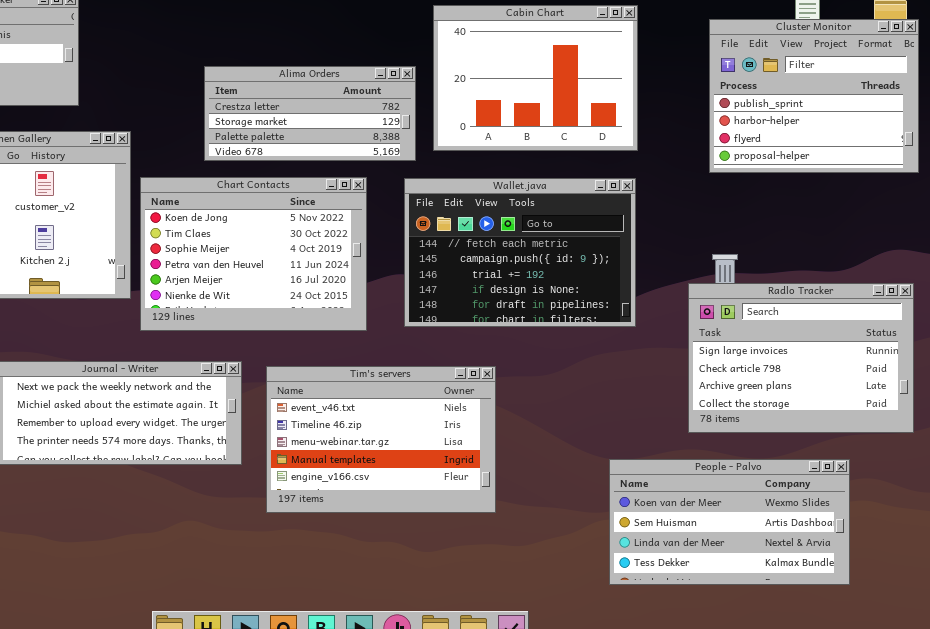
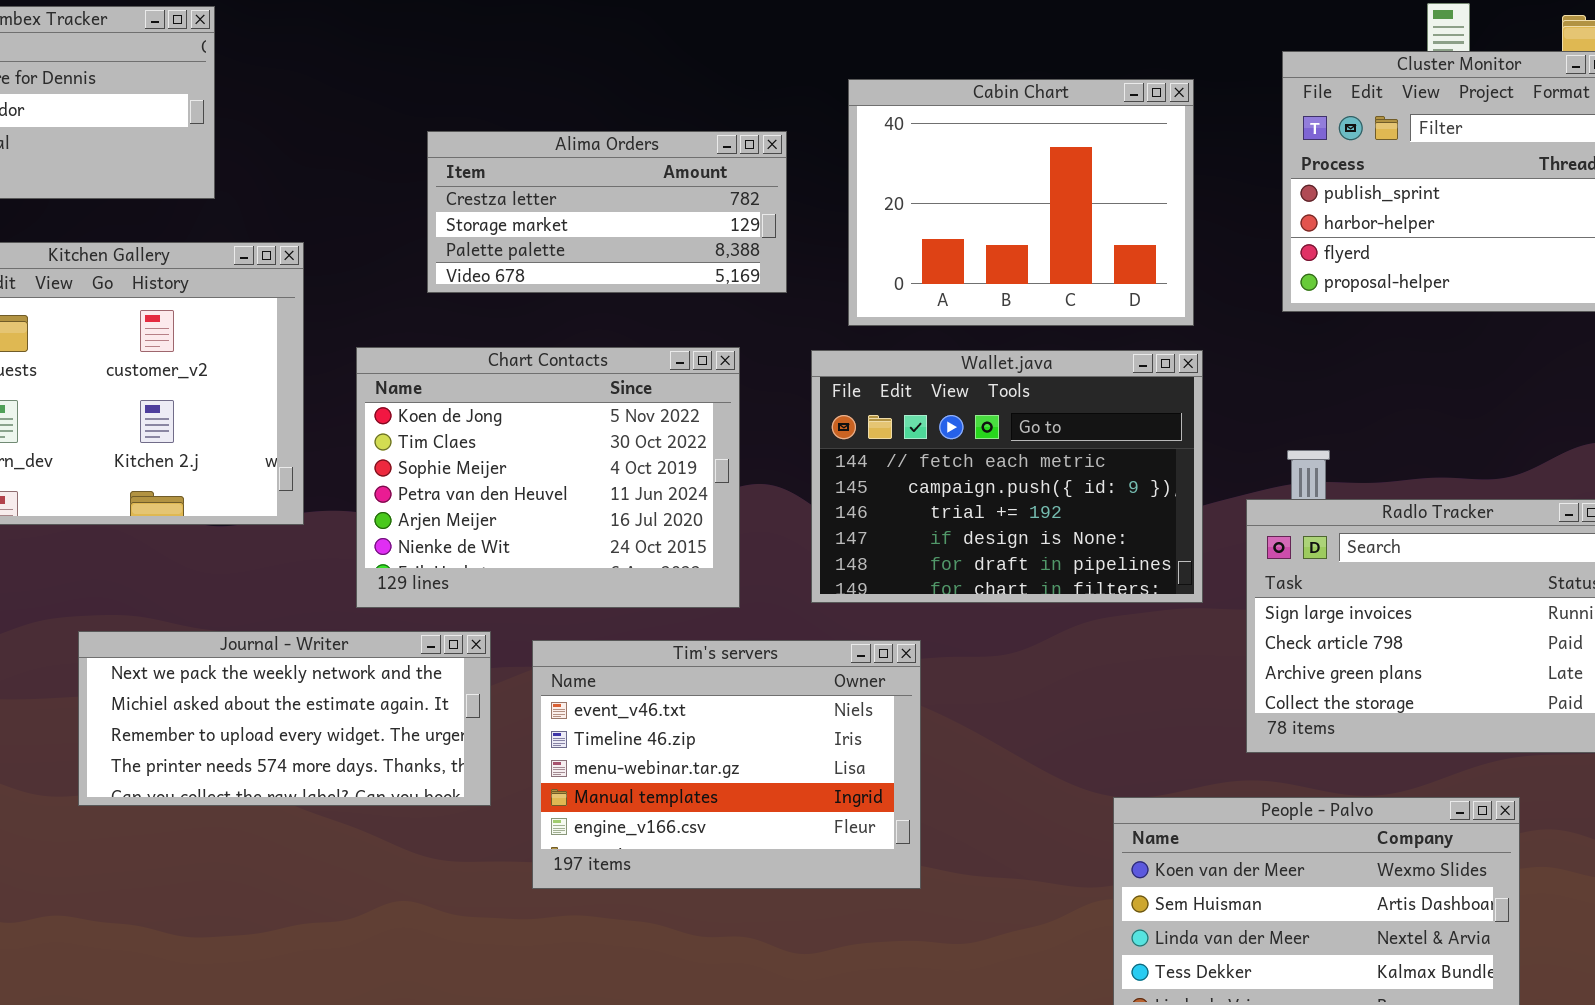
Cabin Chart: [433,5,638,151] -> [848,79,1194,326], moved
Chart Contacts: [140,177,367,331] -> [356,347,740,608], moved
Wallet.java: [404,178,636,327] -> [811,350,1203,603], moved

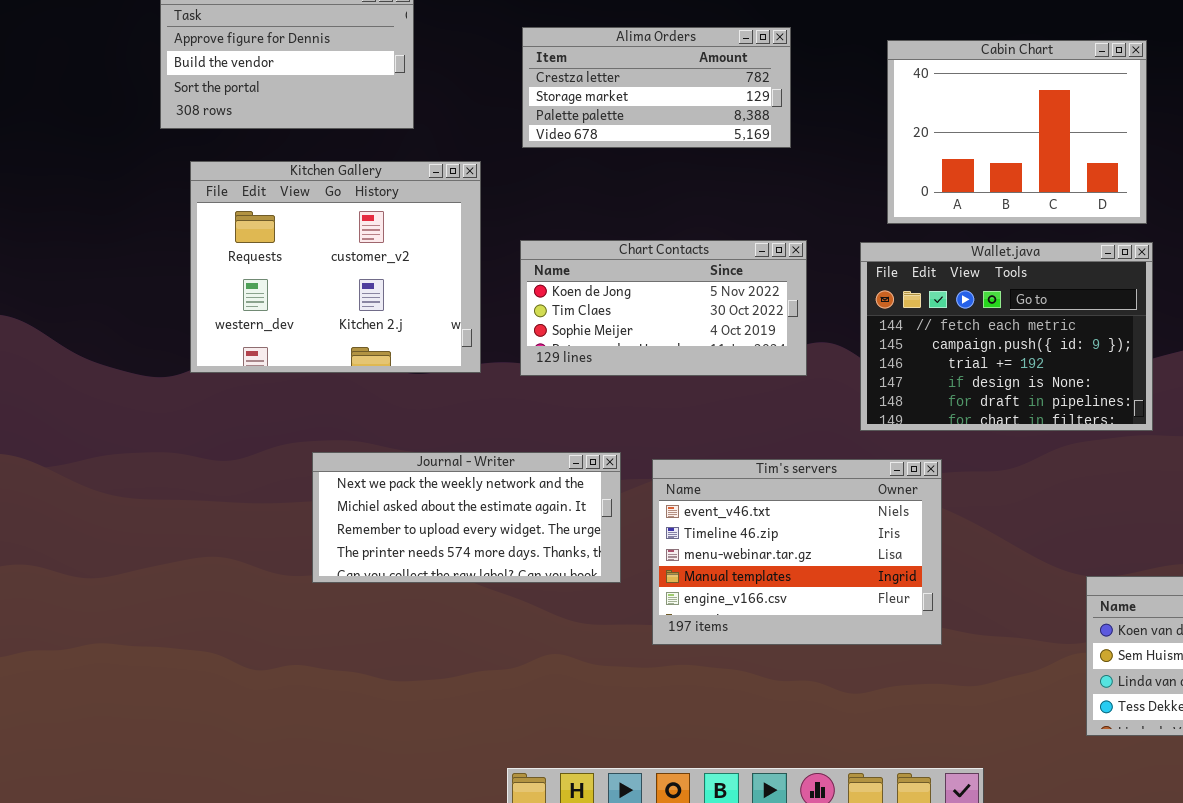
Alima Orders: [427,131,787,293] -> [522,27,791,148], moved
Chart Contacts: [356,347,740,608] -> [520,240,807,376], resized

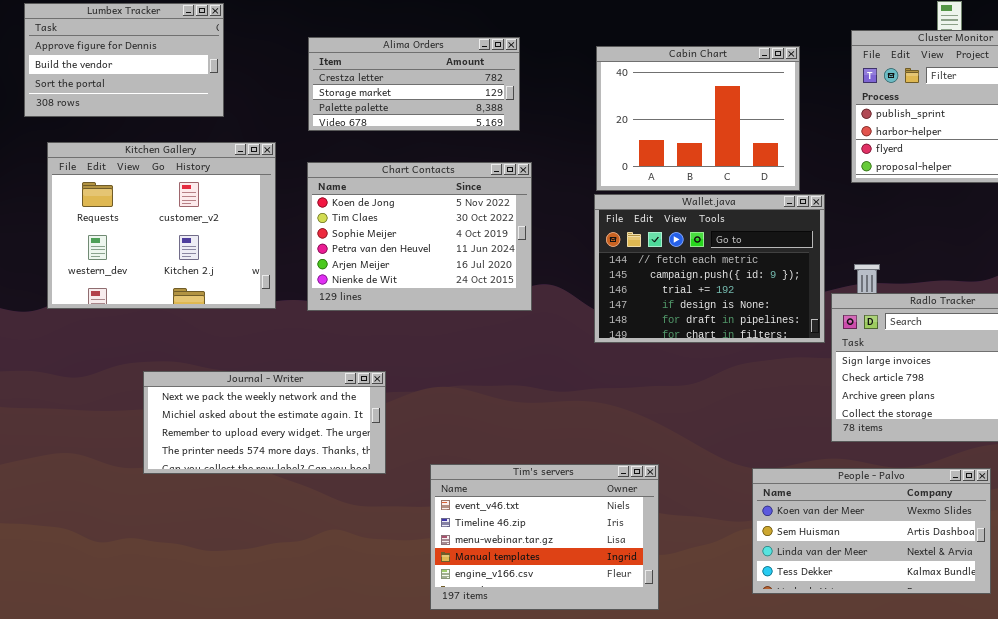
Chart Contacts: [520,240,807,376] -> [307,162,532,311], resized
Wallet.java: [860,242,1153,431] -> [594,194,825,343], moved
Tim's servers: [652,459,942,645] -> [430,464,659,610], moved

